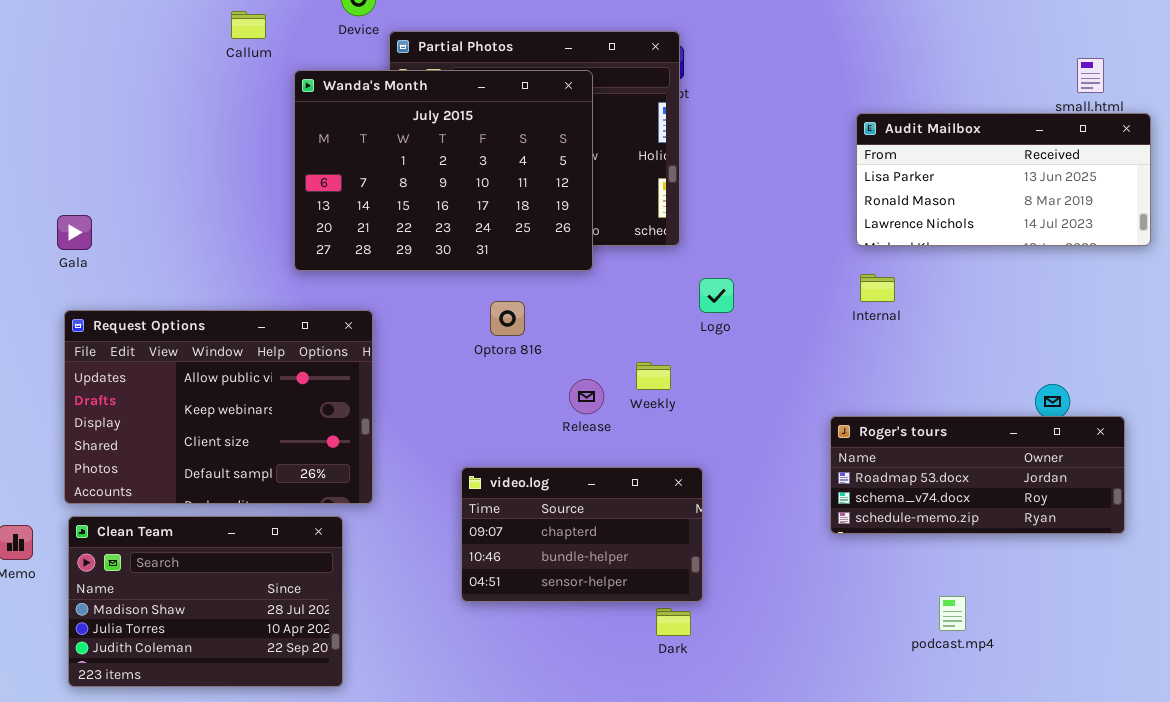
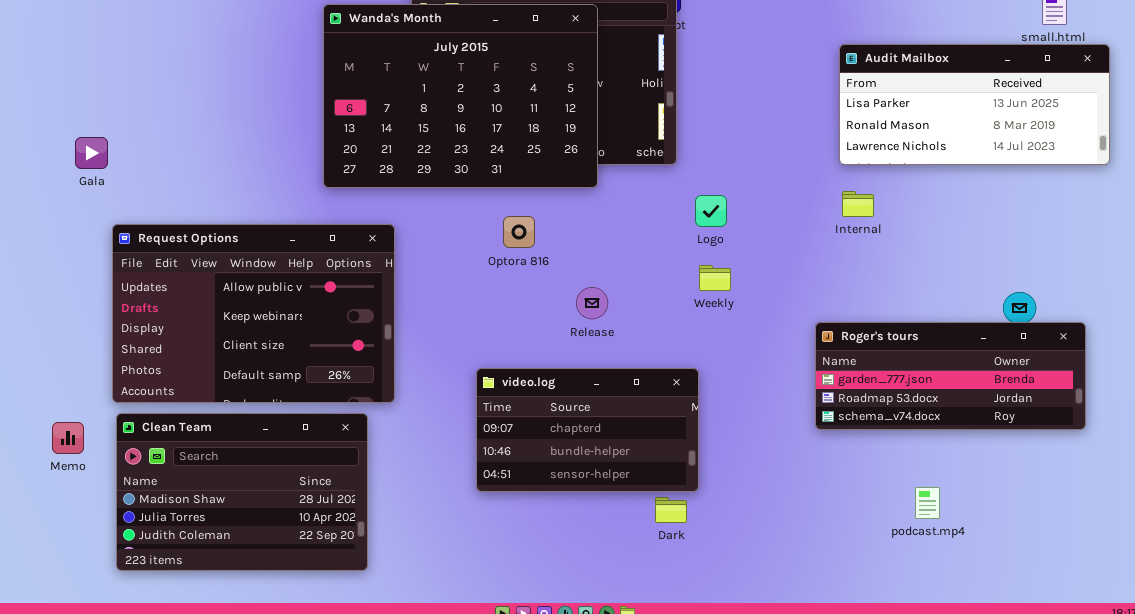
Gala: [57,215,92,250] -> [75,137,108,169], moved
Weekly: [636,362,671,390] -> [699,265,731,291], moved
Roger's tours: [830,416,1125,534] -> [815,322,1086,430], scrolled up 1 row

